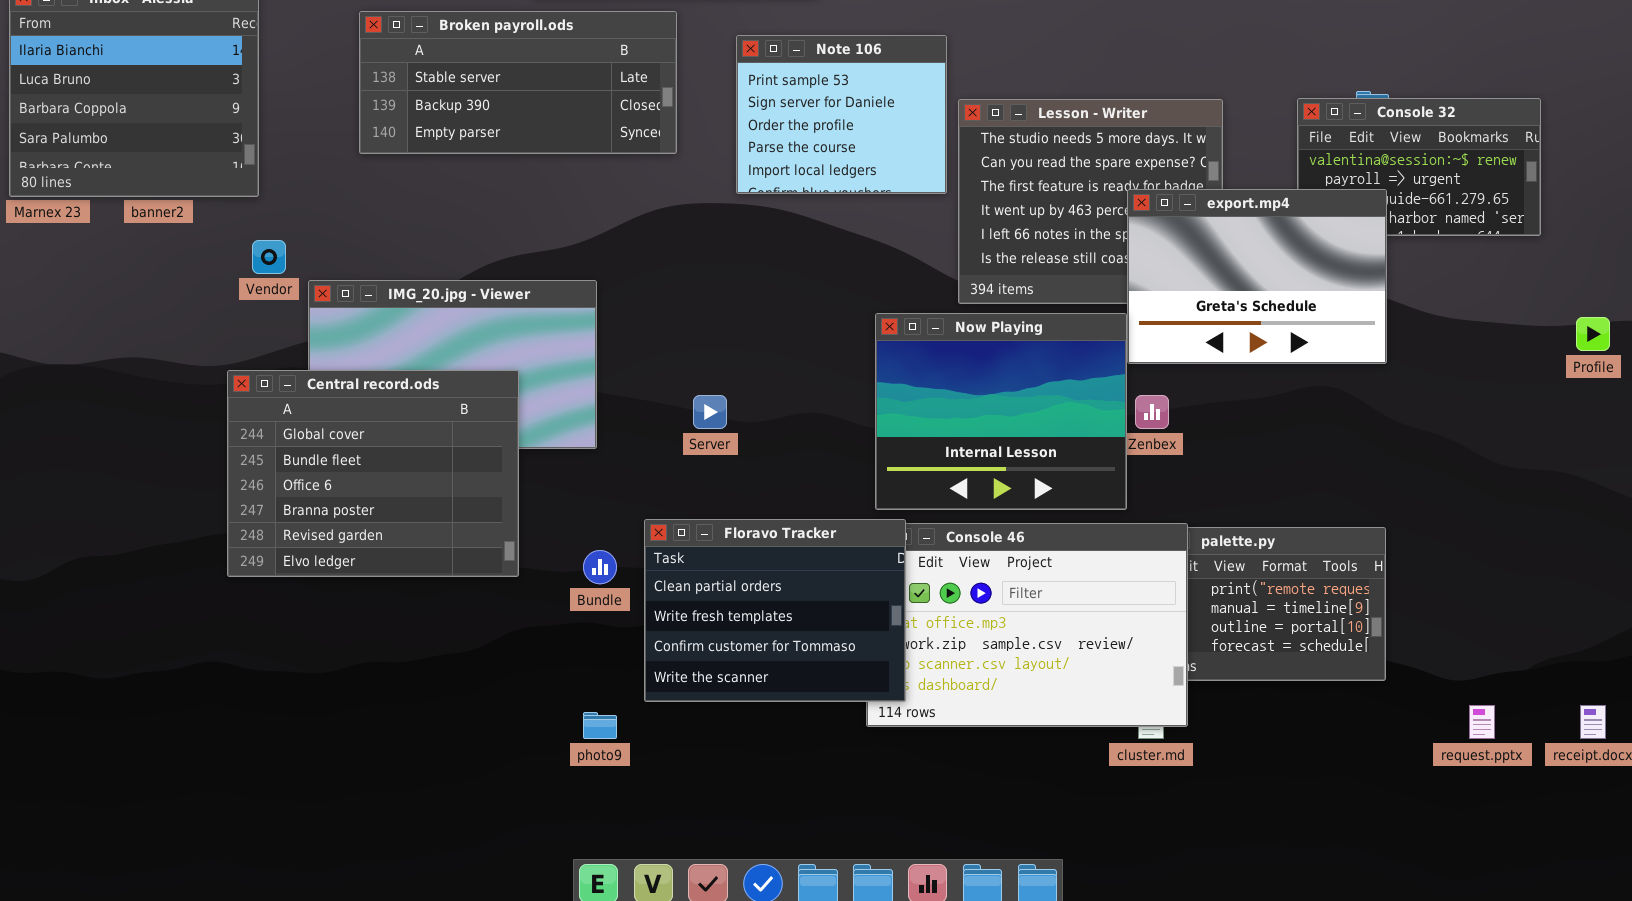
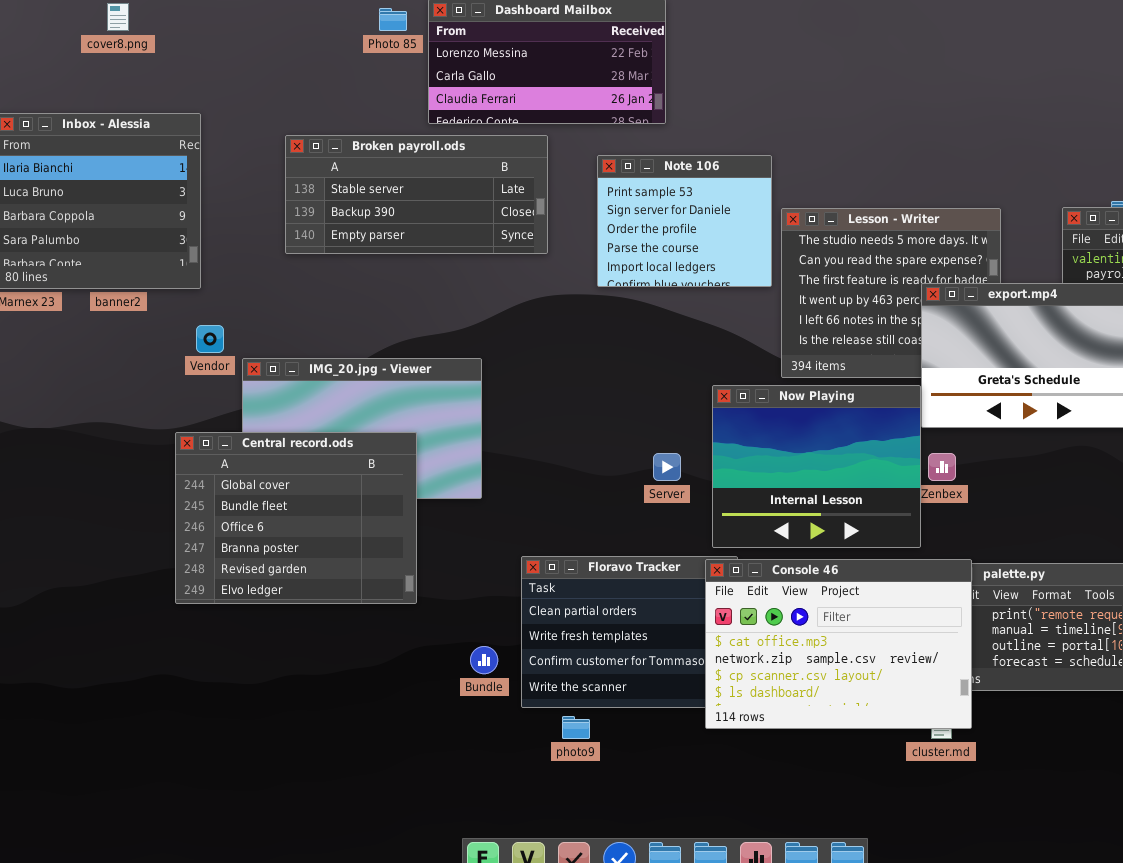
Server: [693,395,727,429] -> [653,453,681,481], moved
Console 46: [866,523,1188,727] -> [705,559,972,729], raised
Bundle: [583,550,617,584] -> [470,646,498,674], moved
photo9: [583,712,617,739] -> [562,716,590,739], moved

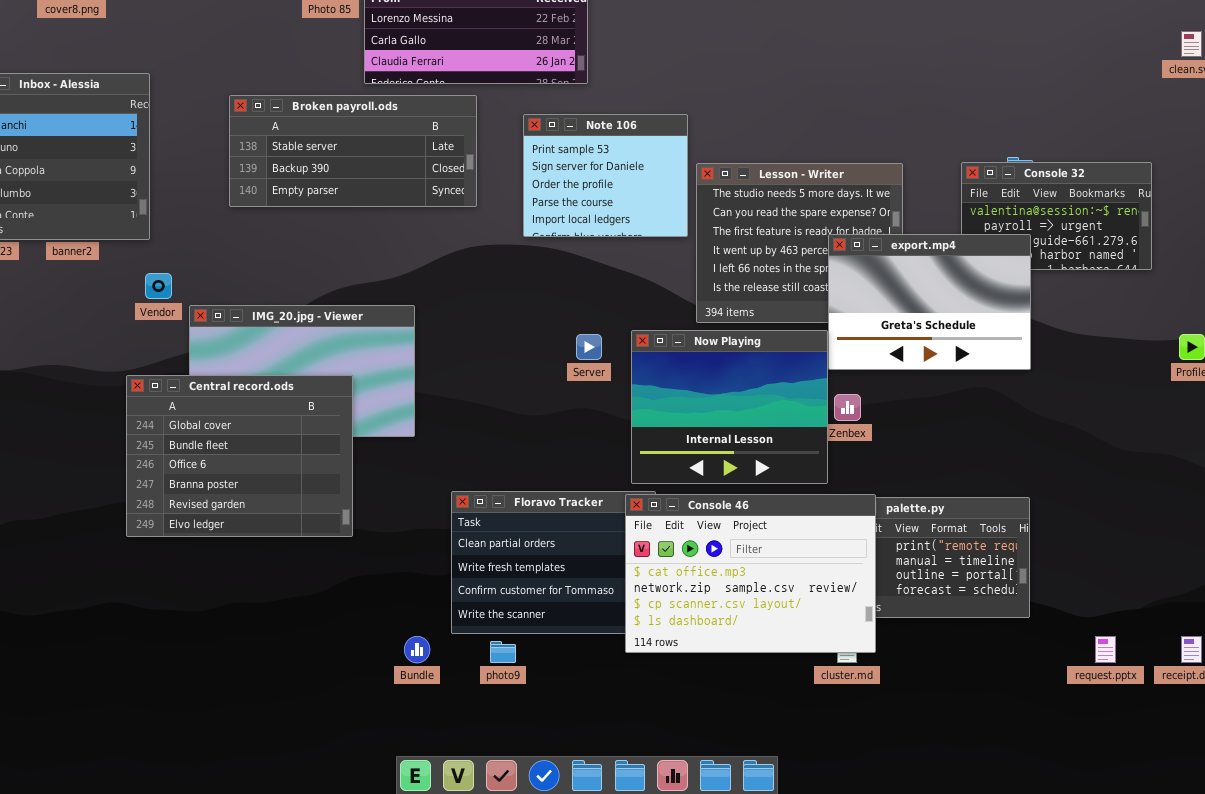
Server: [653,453,681,481] -> [576,334,602,360], moved
Bundle: [470,646,498,674] -> [404,636,430,663], moved

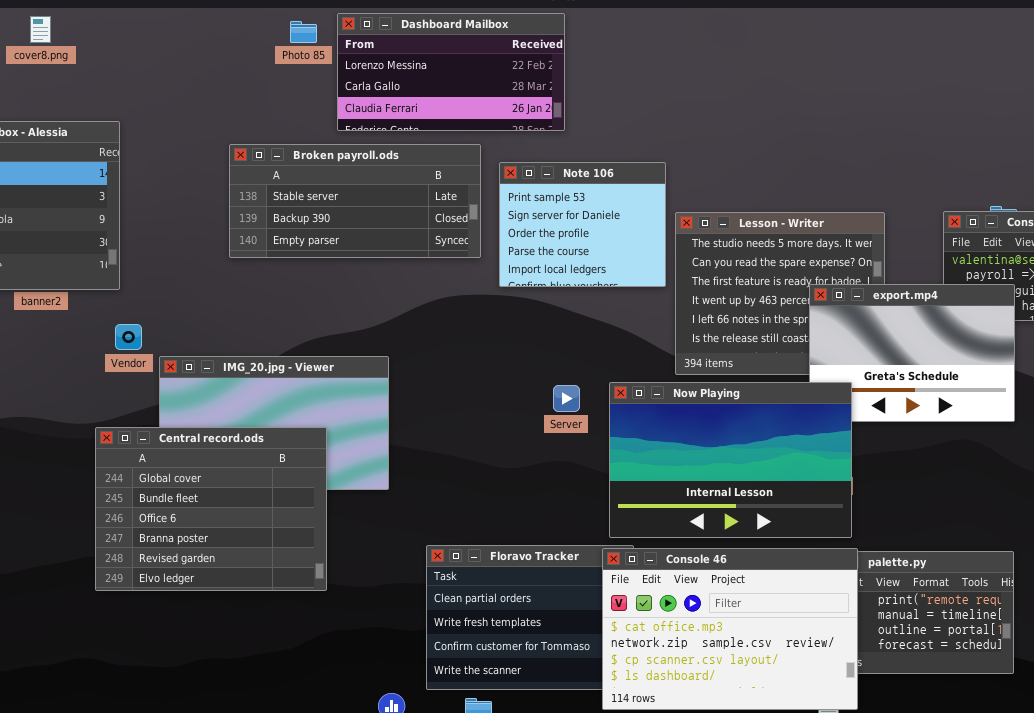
Broken payroll.ods: [229,95,477,207] -> [229,144,481,258], moved
Now Playing: [631,330,828,484] -> [609,382,852,538], resized

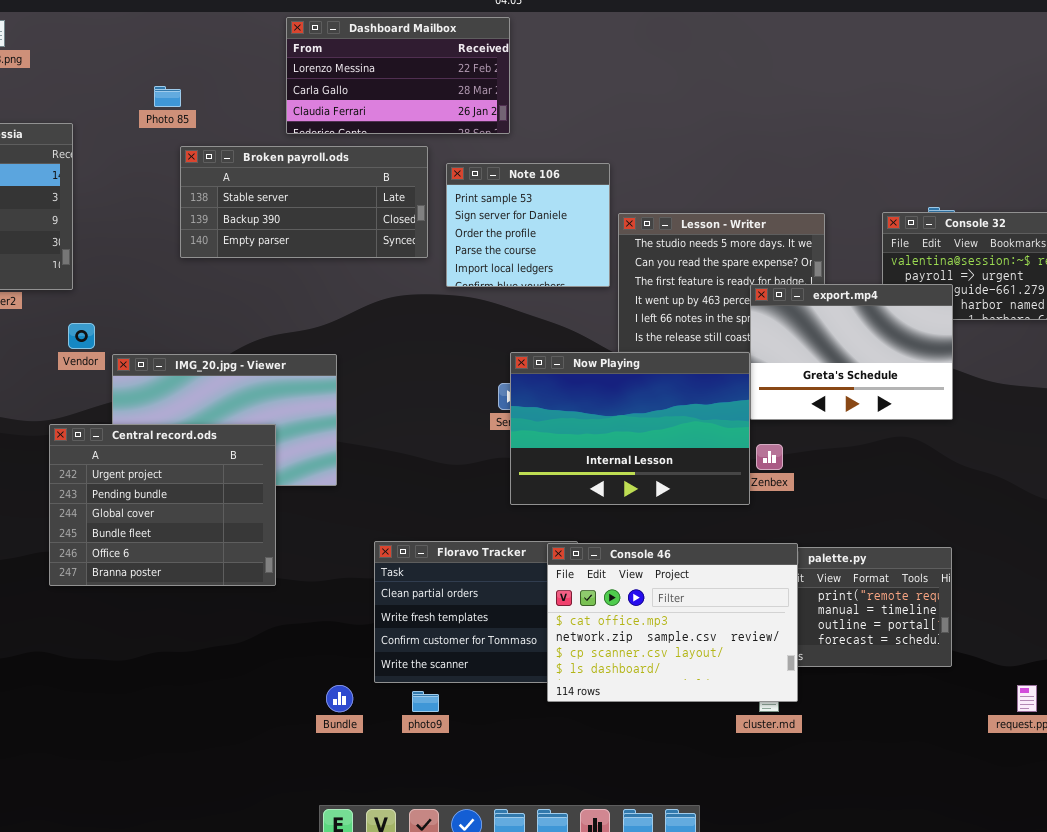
Photo 85: [290,21,317,43] -> [154,86,181,107], moved
Now Playing: [609,382,852,538] -> [510,352,750,505], moved
Central record.ods: [95,427,327,591] -> [49,424,276,586], scrolled up 2 rows

